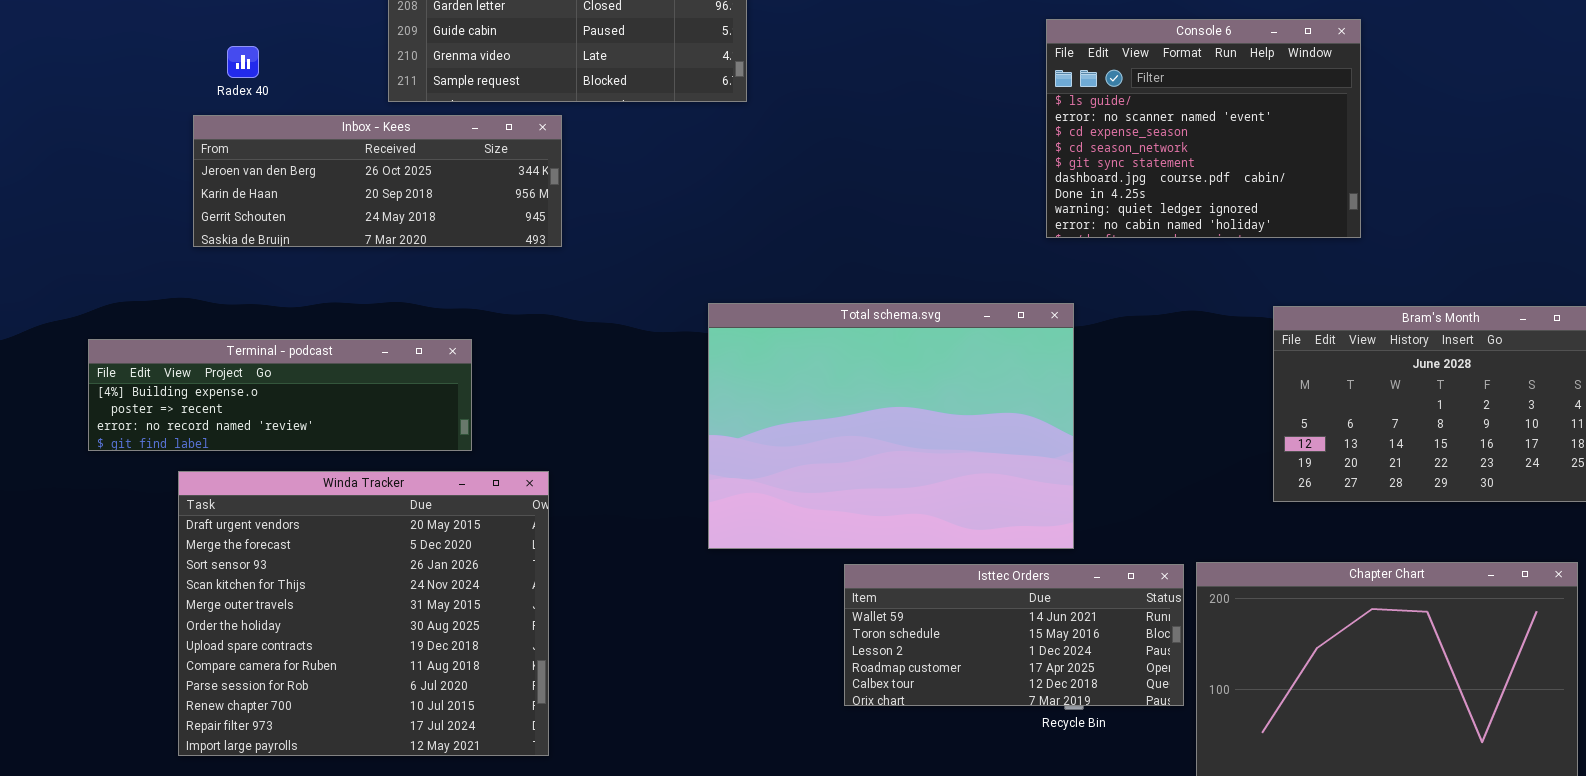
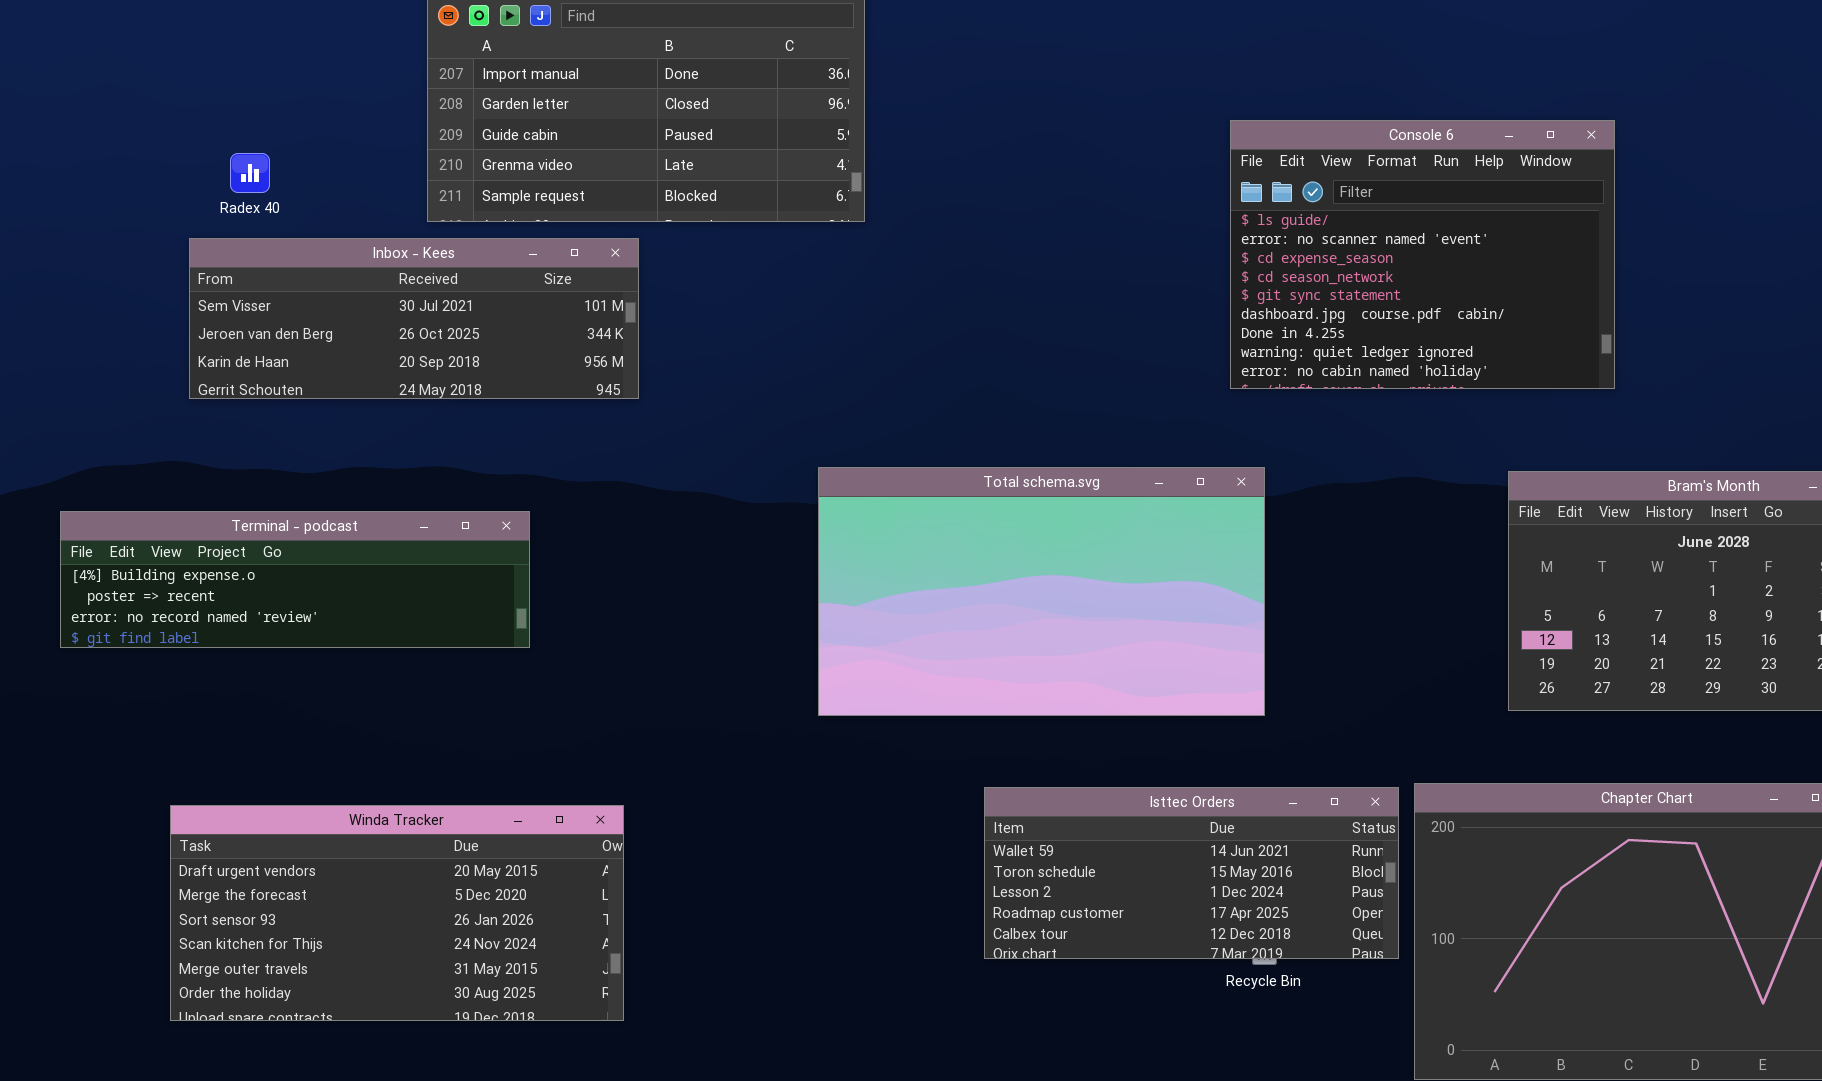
Inbox - Kees: [193,115,562,247] -> [189,238,639,399], scrolled up 1 row
Total schema.svg: [708,303,1074,549] -> [818,467,1265,716], resized
Winda Tracker: [178,471,549,756] -> [170,805,624,1021], resized

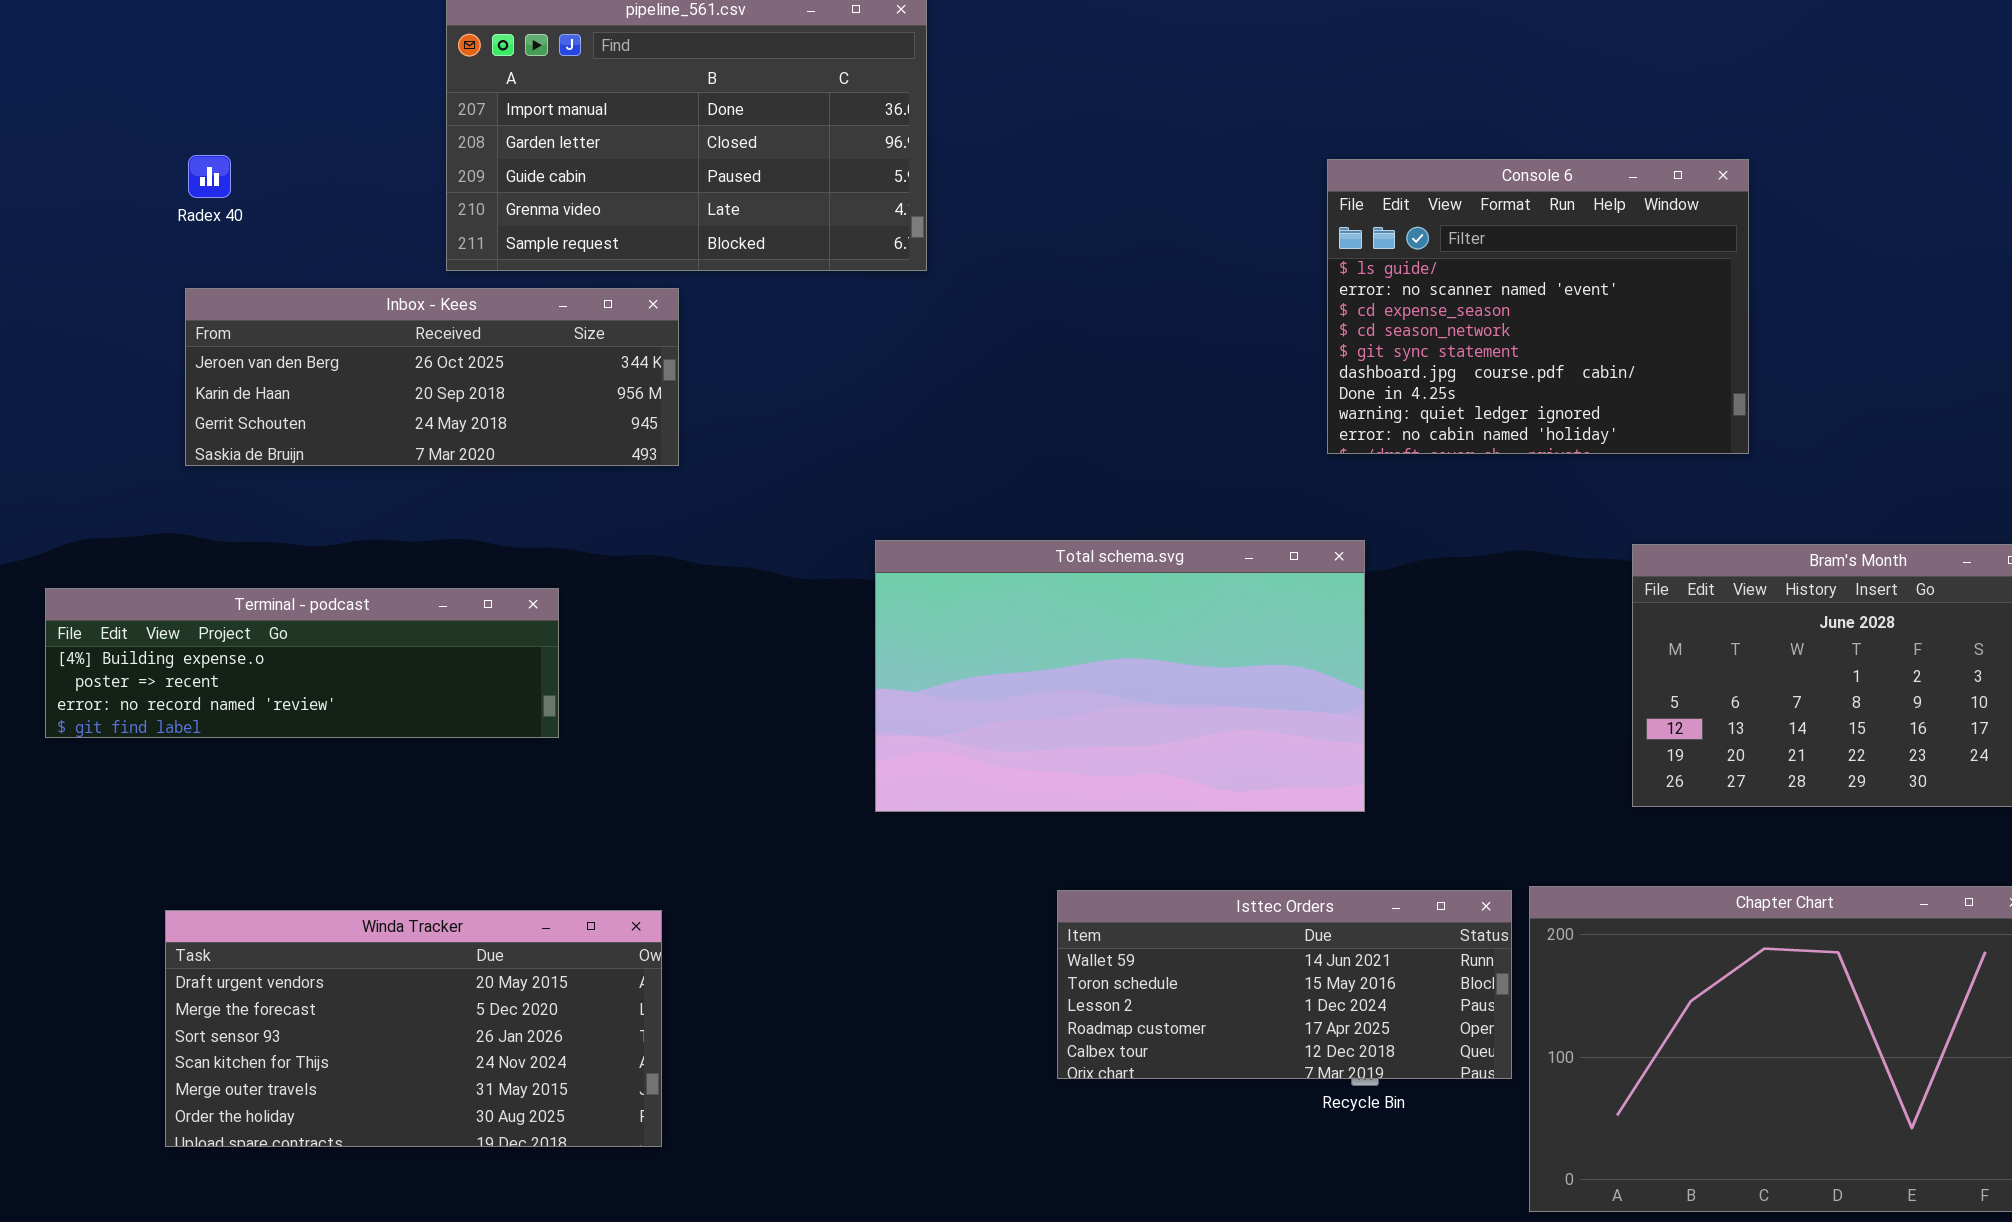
Radex 40: [230,153,270,193] -> [188,155,231,198], moved
Inbox - Kees: [189,238,639,399] -> [185,288,679,466], scrolled down 1 row

